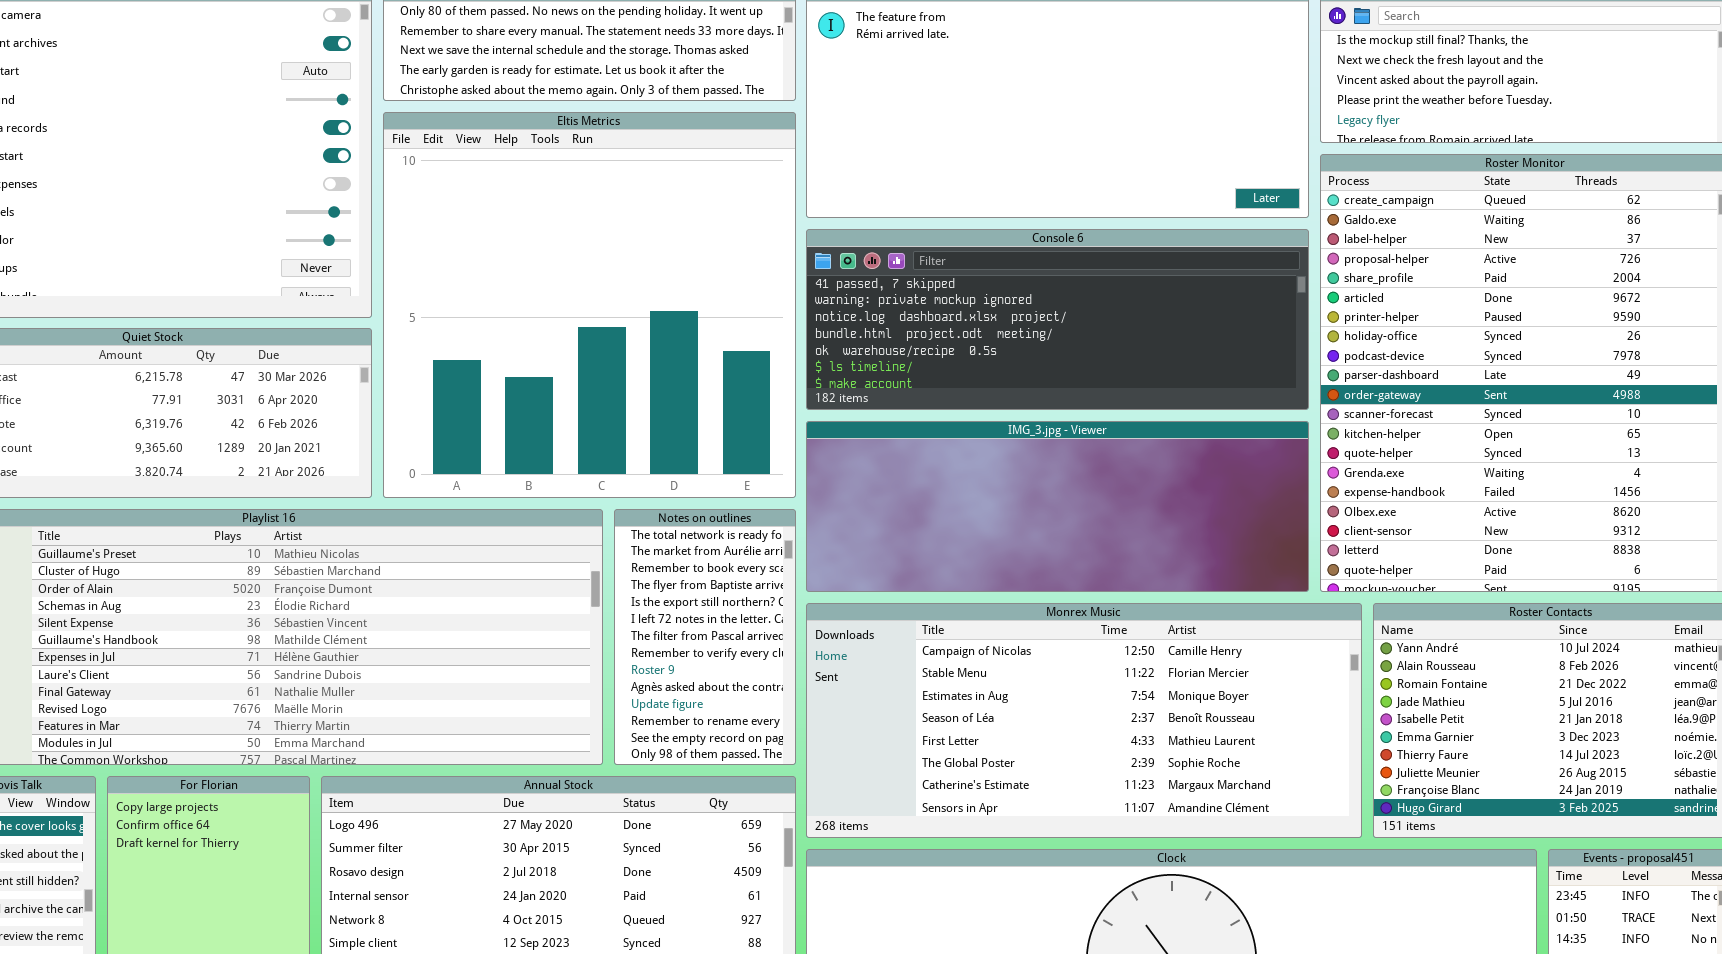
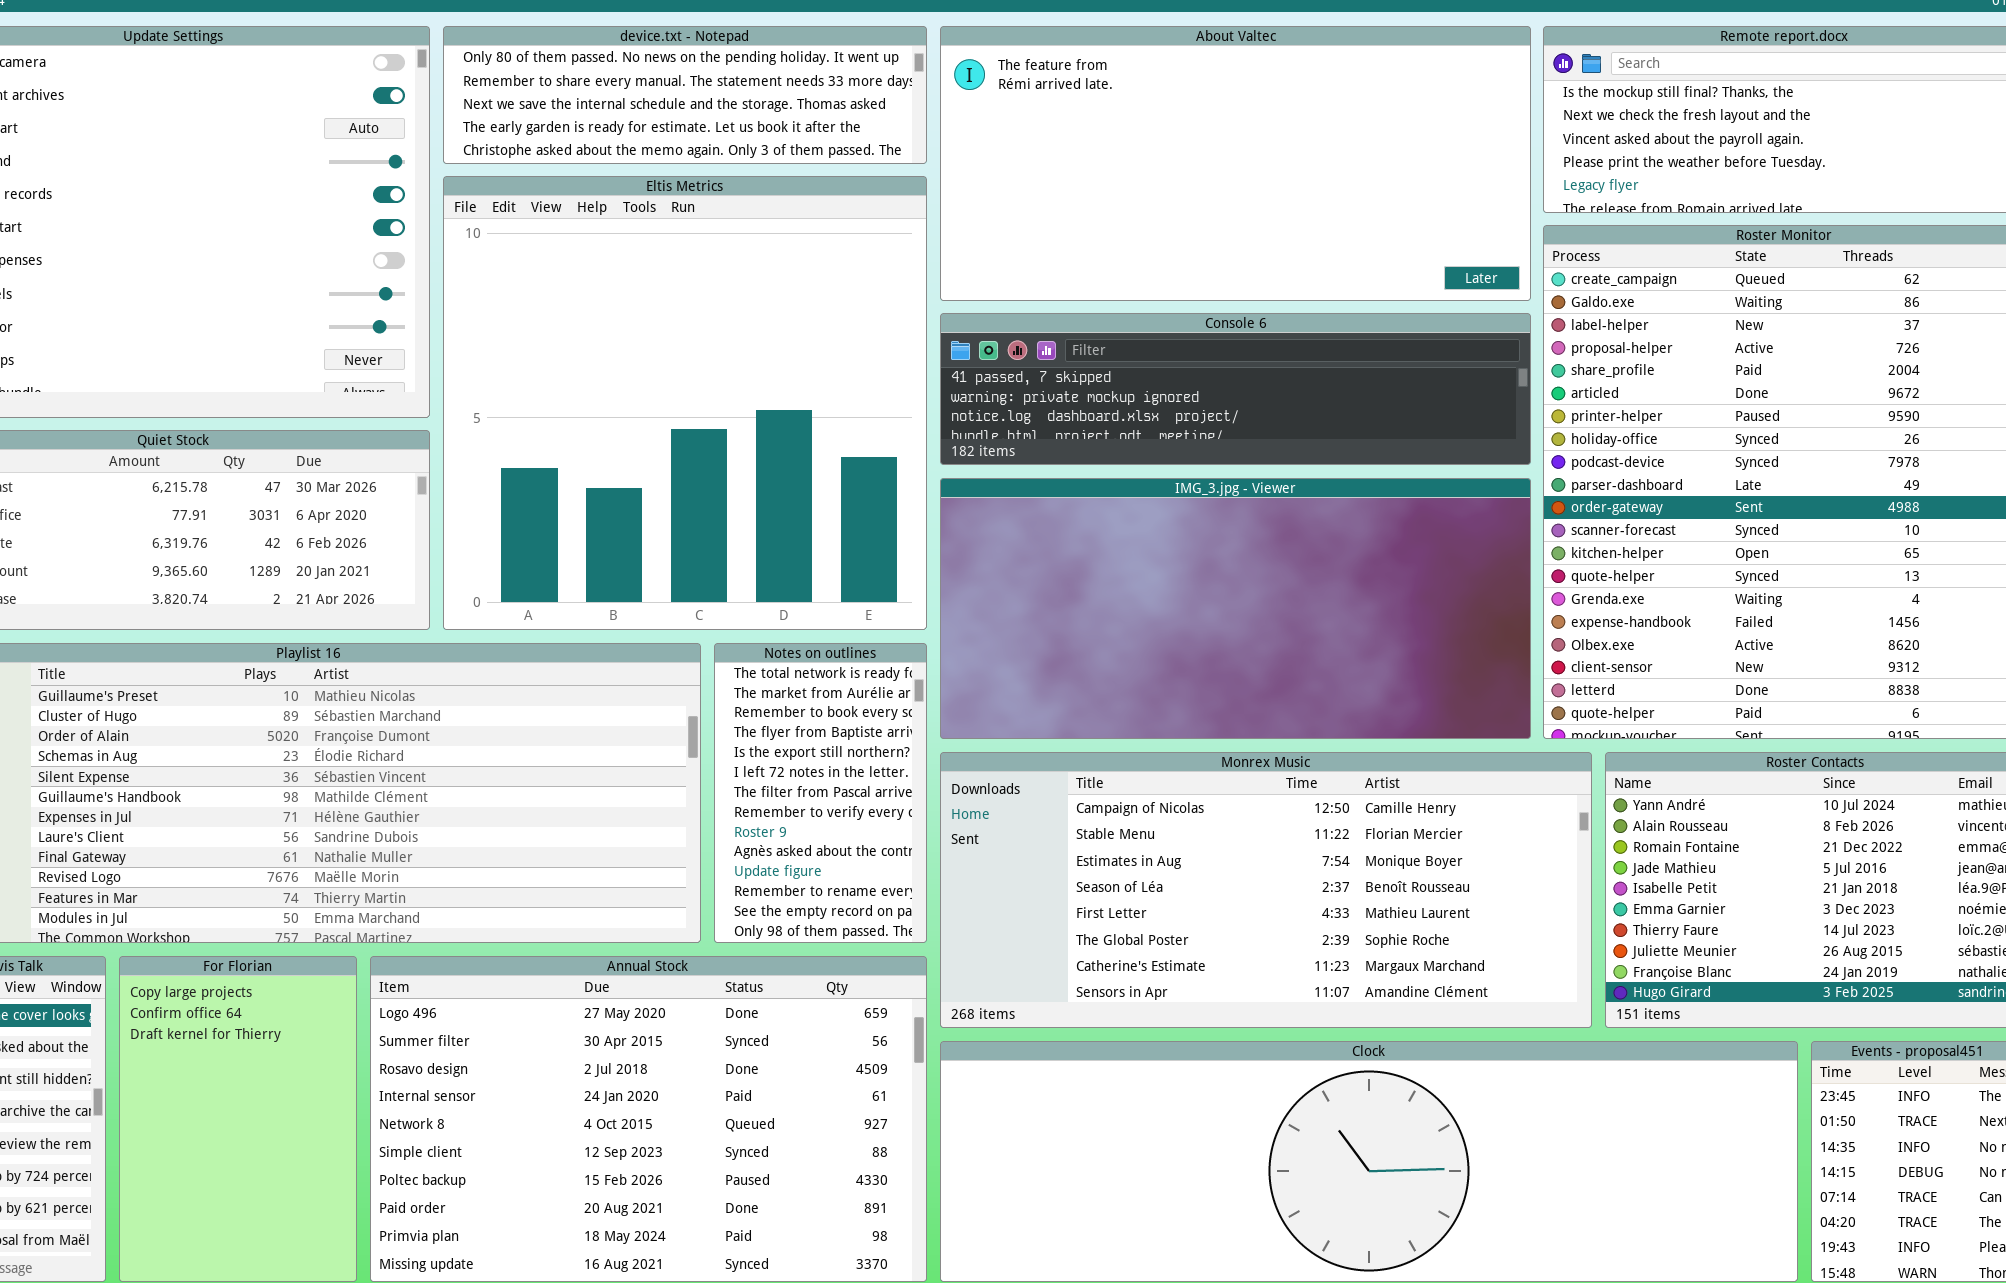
Console 6: [806,229,1309,410] -> [940,313,1531,465], resized
IMG_3.jpg - Viewer: [806,421,1309,592] -> [940,478,1531,739], resized

